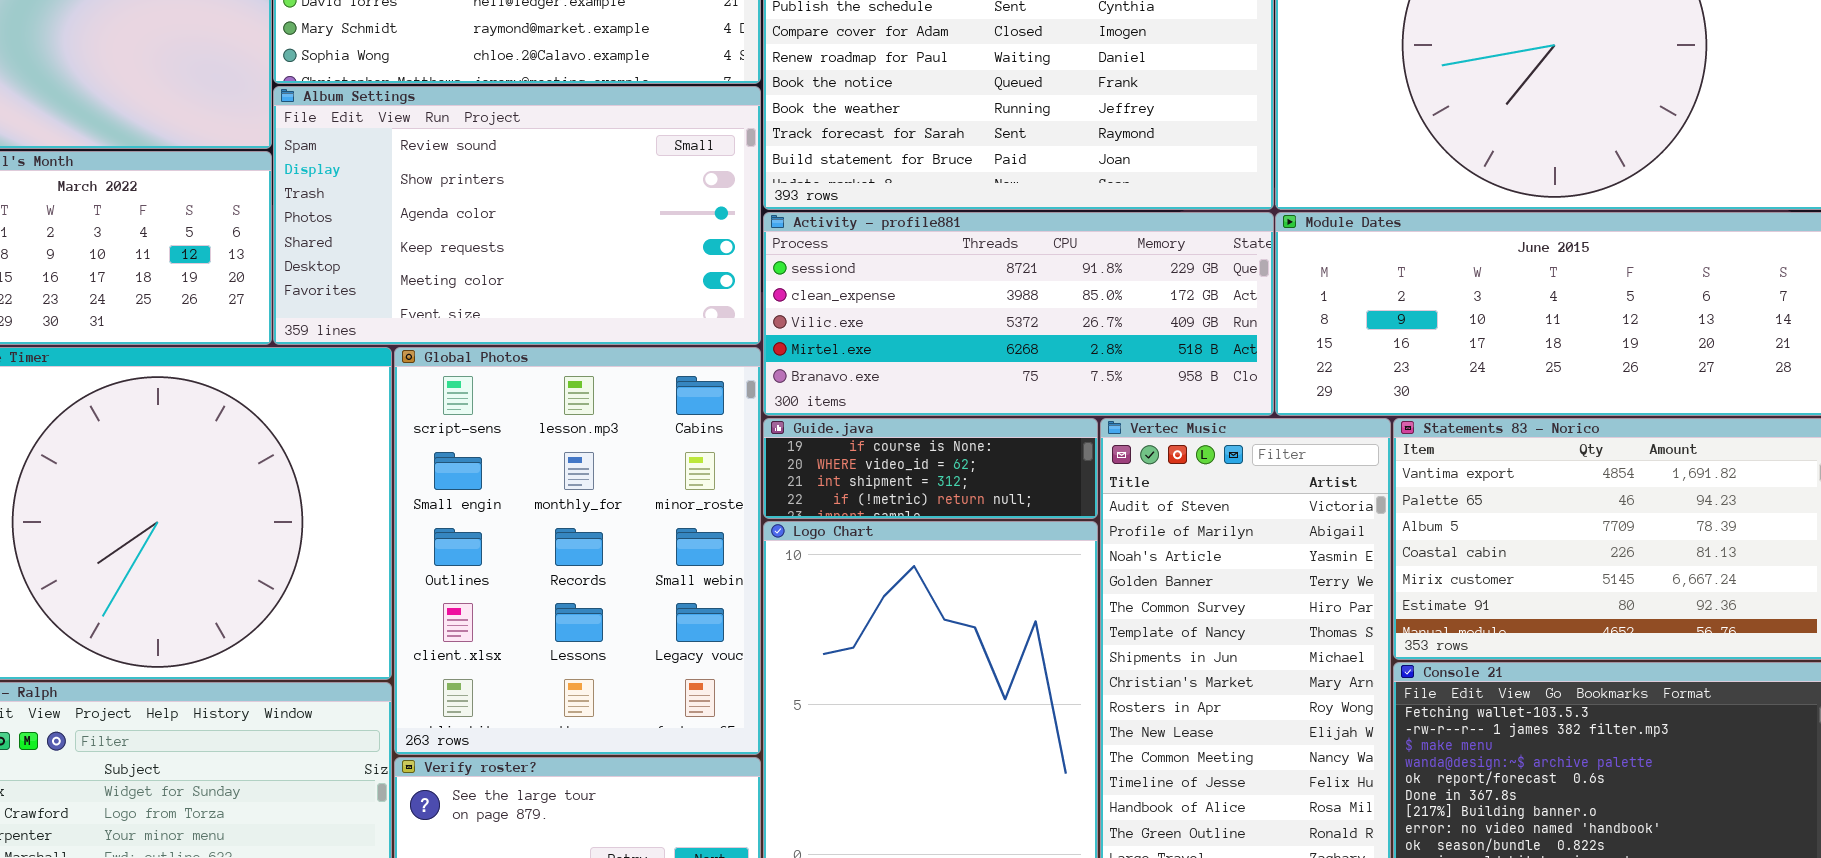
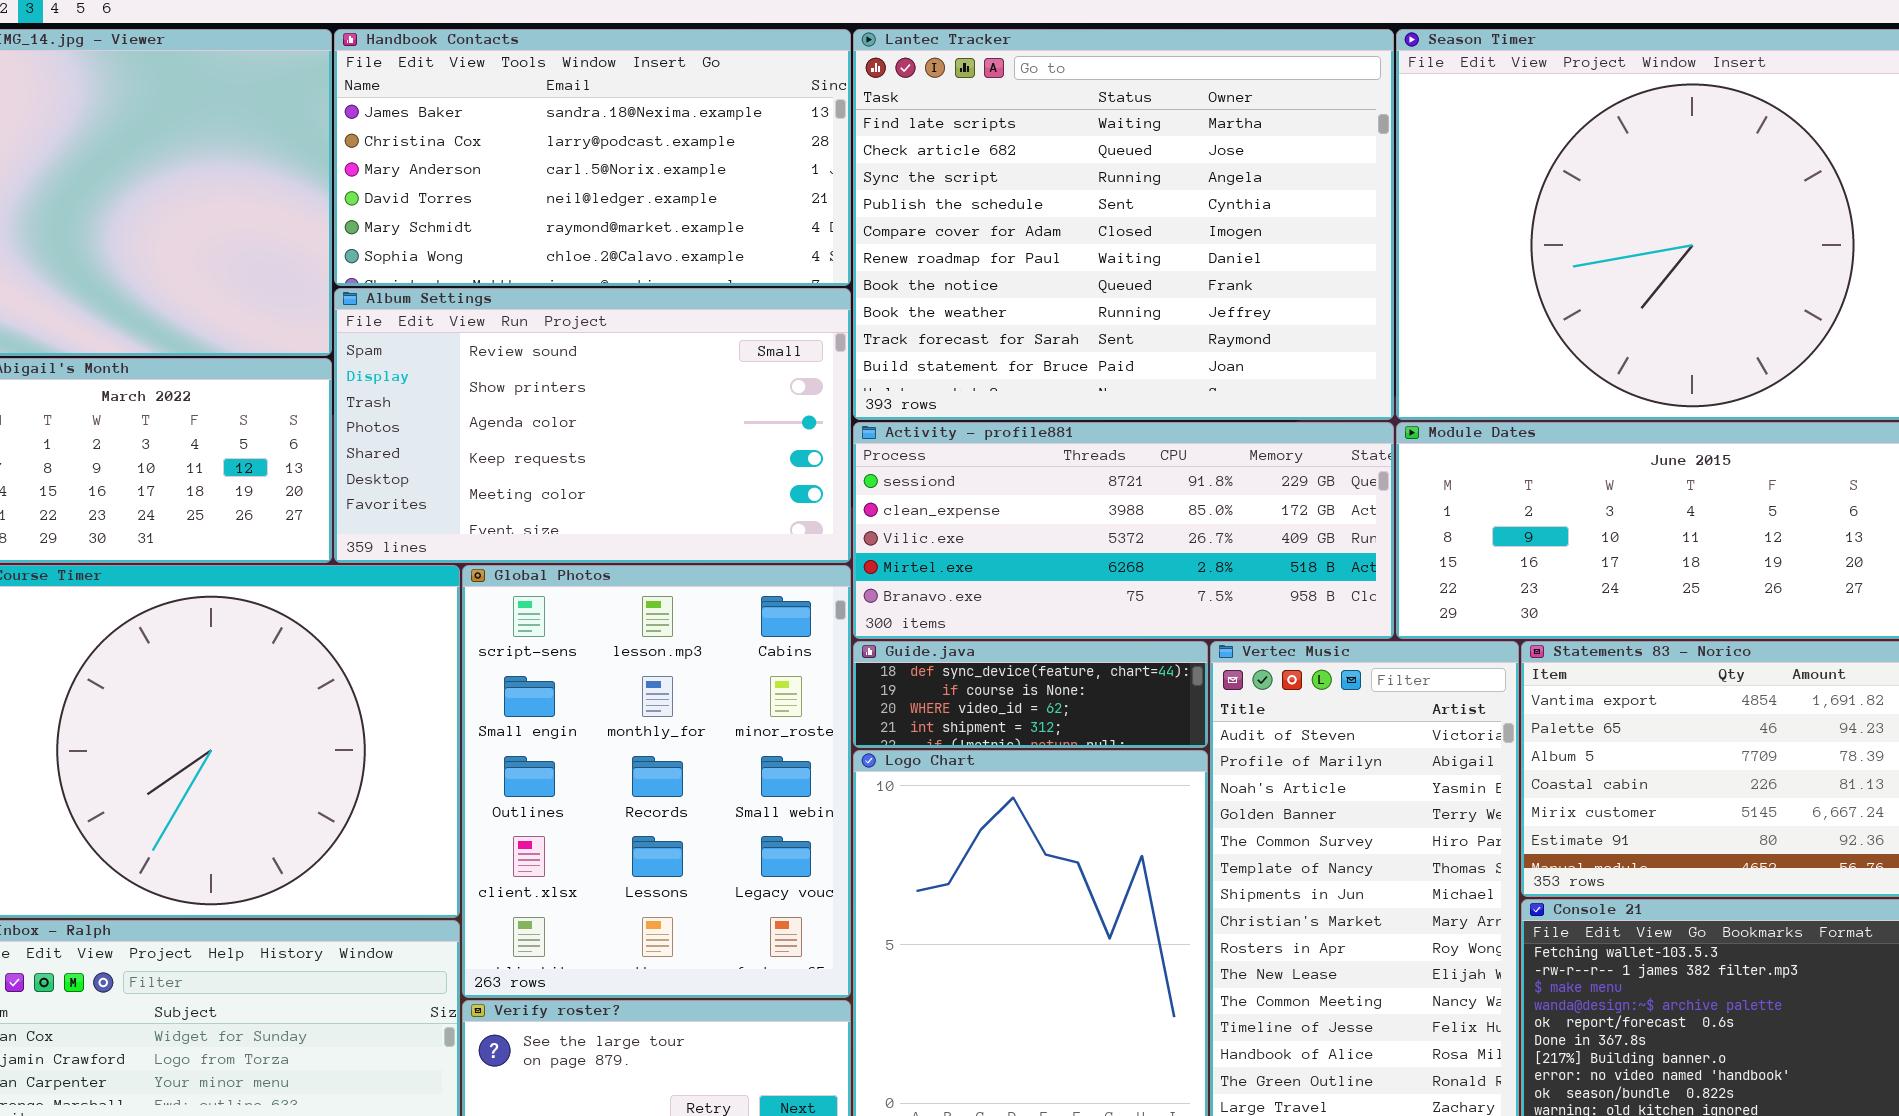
Guide.java: [763,418,1098,519] -> [853,641,1208,748], scrolled up 1 row

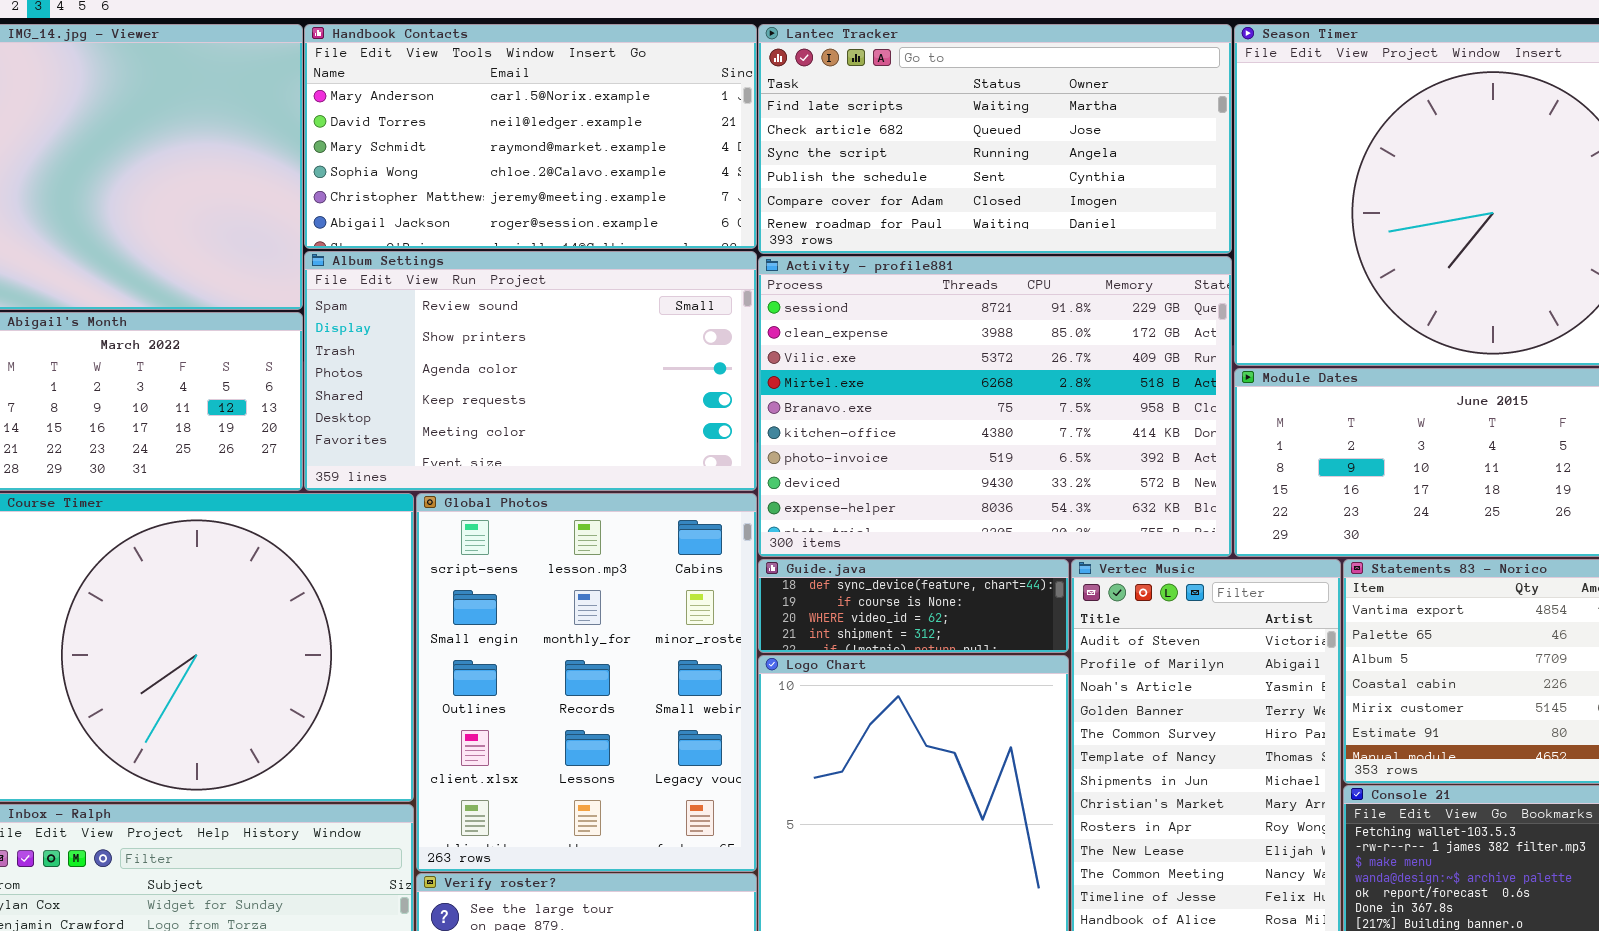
Handbook Contacts: [334,29,851,286] -> [304,24,757,249], scrolled down 2 rows
Lantec Tracker: [853,29,1394,420] -> [758,24,1232,254], resized
Activity - profile881: [853,422,1394,639] -> [758,256,1232,557], resized

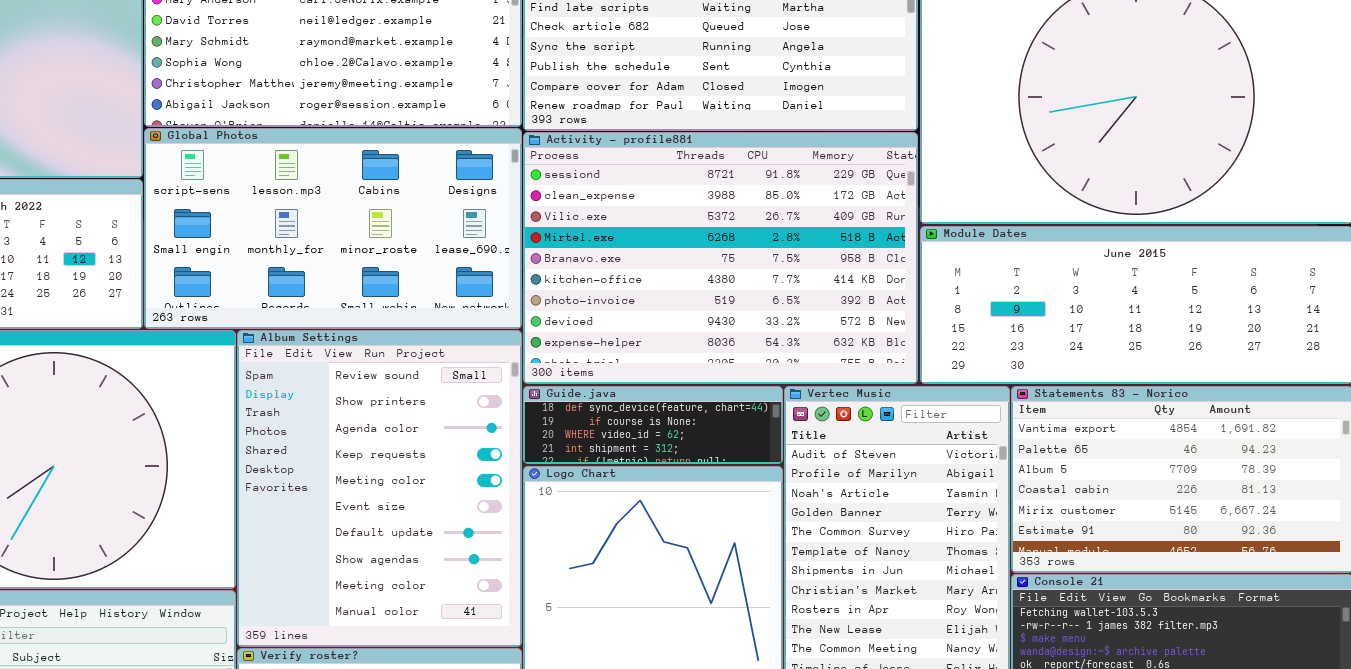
Album Settings: [304,251,757,491] -> [237,330,522,647], moved, resized
Global Photos: [416,493,757,872] -> [144,128,522,329], moved, resized

